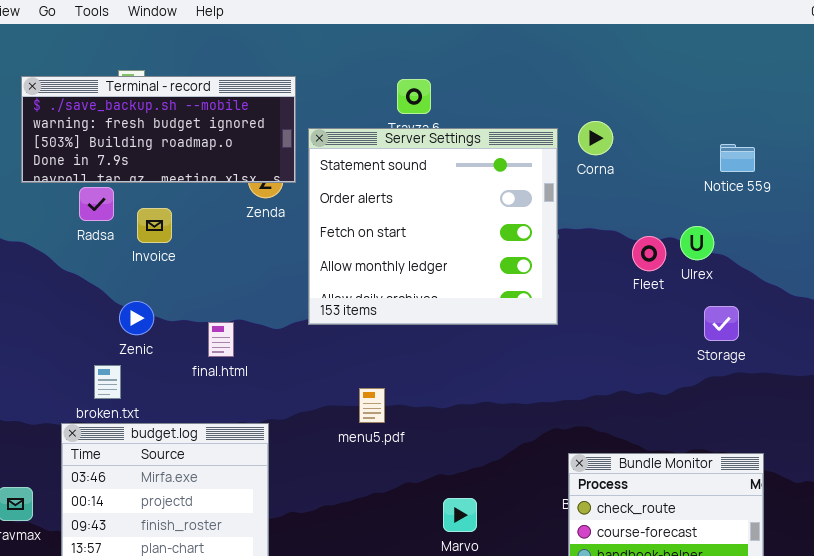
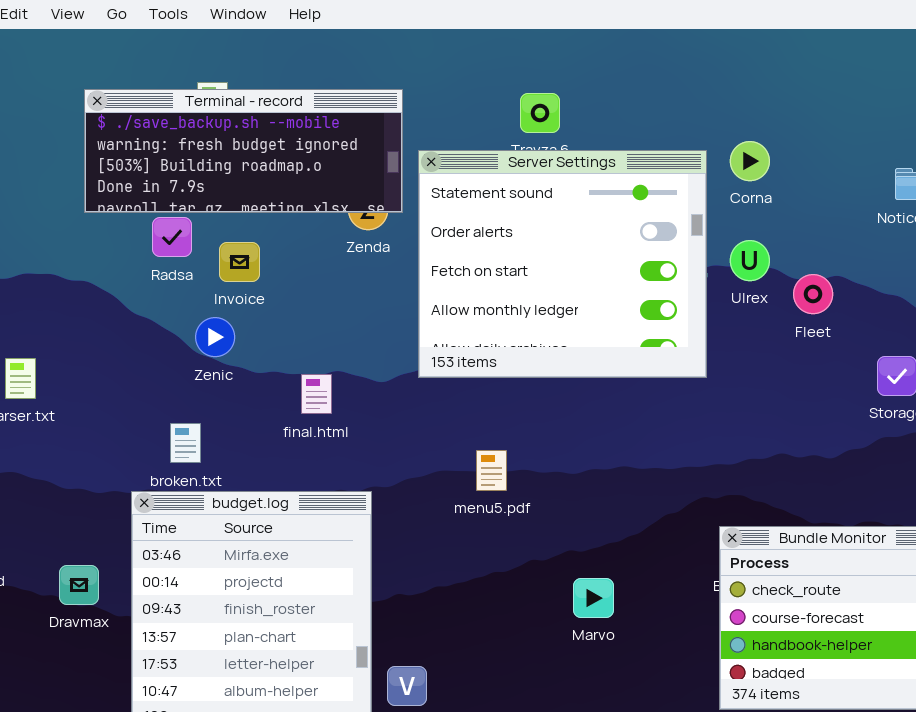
Ulrex: [680,226,714,260] -> [730,240,770,281], moved
Zenic: [119,301,154,335] -> [195,317,235,357], moved

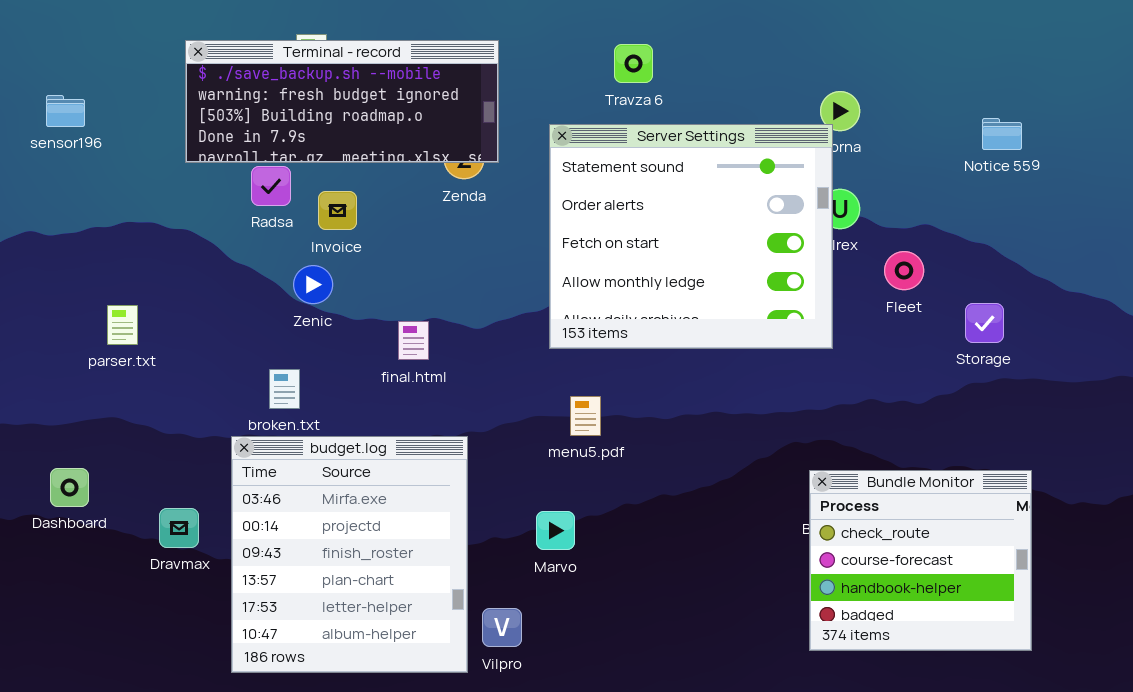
Server Settings: [418,150,707,378] -> [549,124,833,349], moved
Fleet: [793,274,833,314] -> [884,251,924,290], moved
Marvo: [573,578,614,618] -> [536,511,575,550], moved

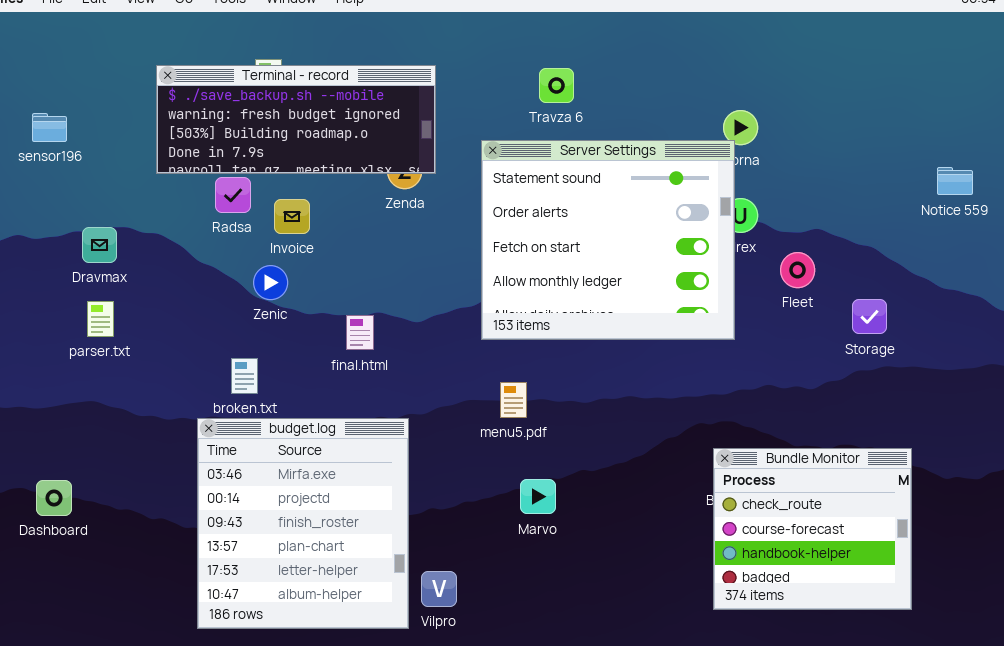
Notice 559: [982,118,1022,150] -> [937,167,973,195], moved
Dashboard: [50,468,89,507] -> [36,480,72,516], moved
Dravmax: [159,508,199,548] -> [82,227,117,263], moved
Marvo: [536,511,575,550] -> [520,479,556,514], moved

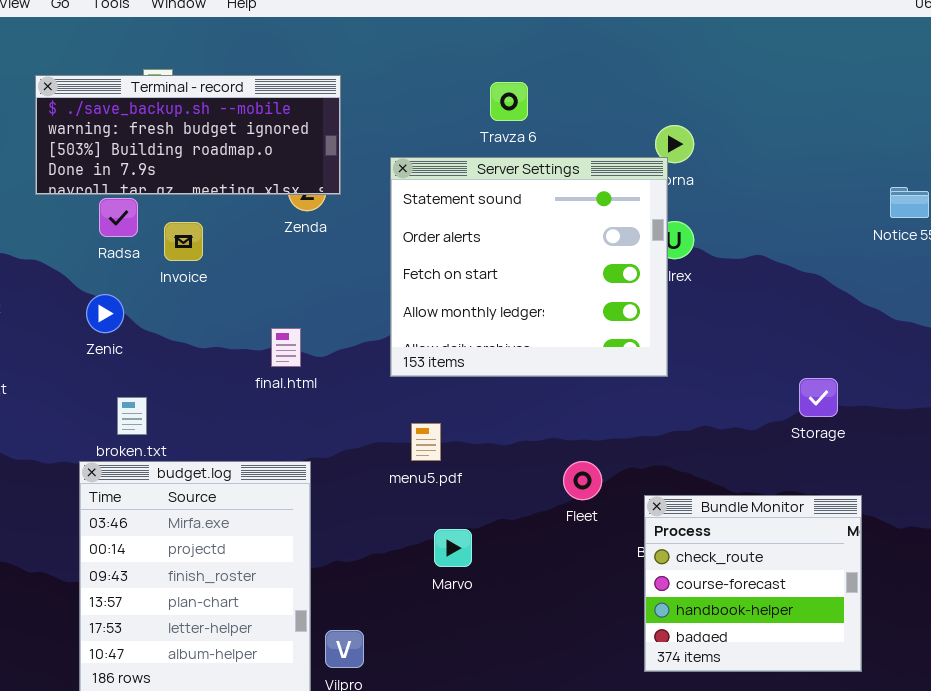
Travza 6: [539,68,574,103] -> [490,82,528,121], moved
Fleet: [780,252,815,288] -> [563,461,602,500], moved
Zenic: [253,265,288,300] -> [86,294,124,333], moved
Storage: [852,299,887,334] -> [799,378,838,417], moved
final.html: [346,315,374,350] -> [271,328,301,367], moved

